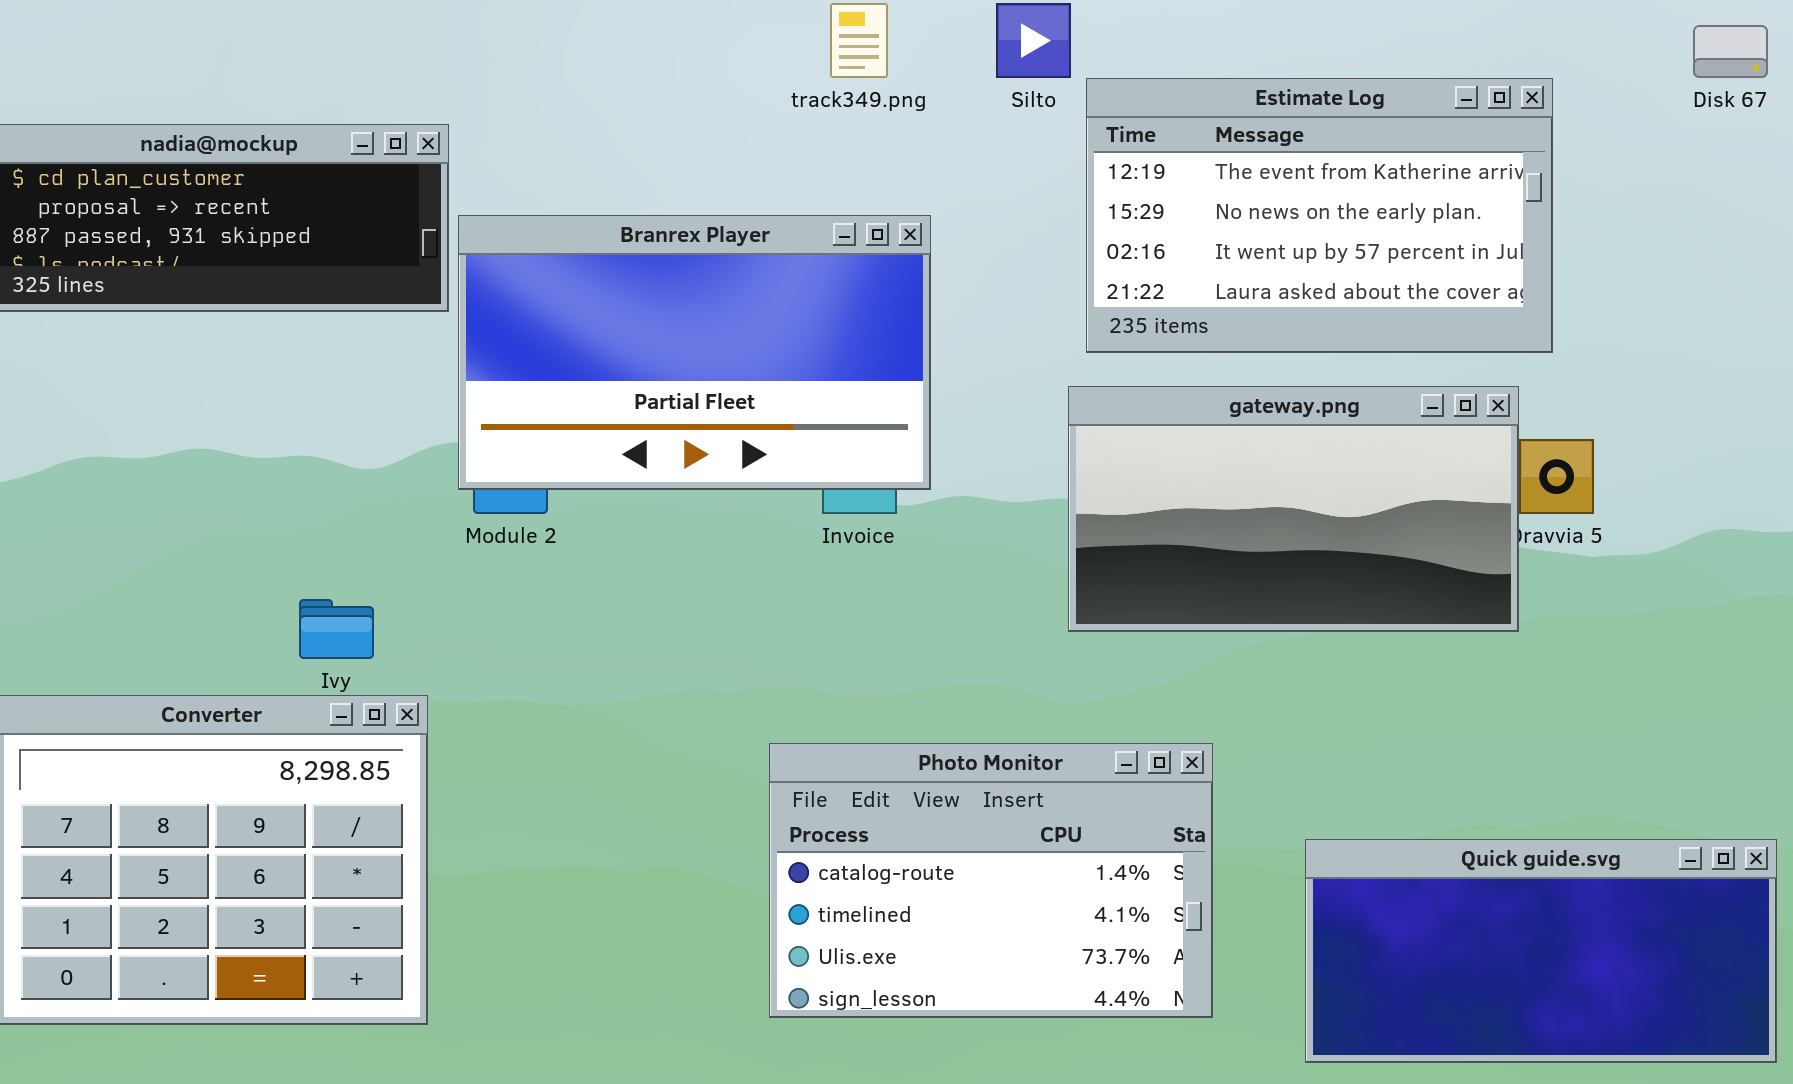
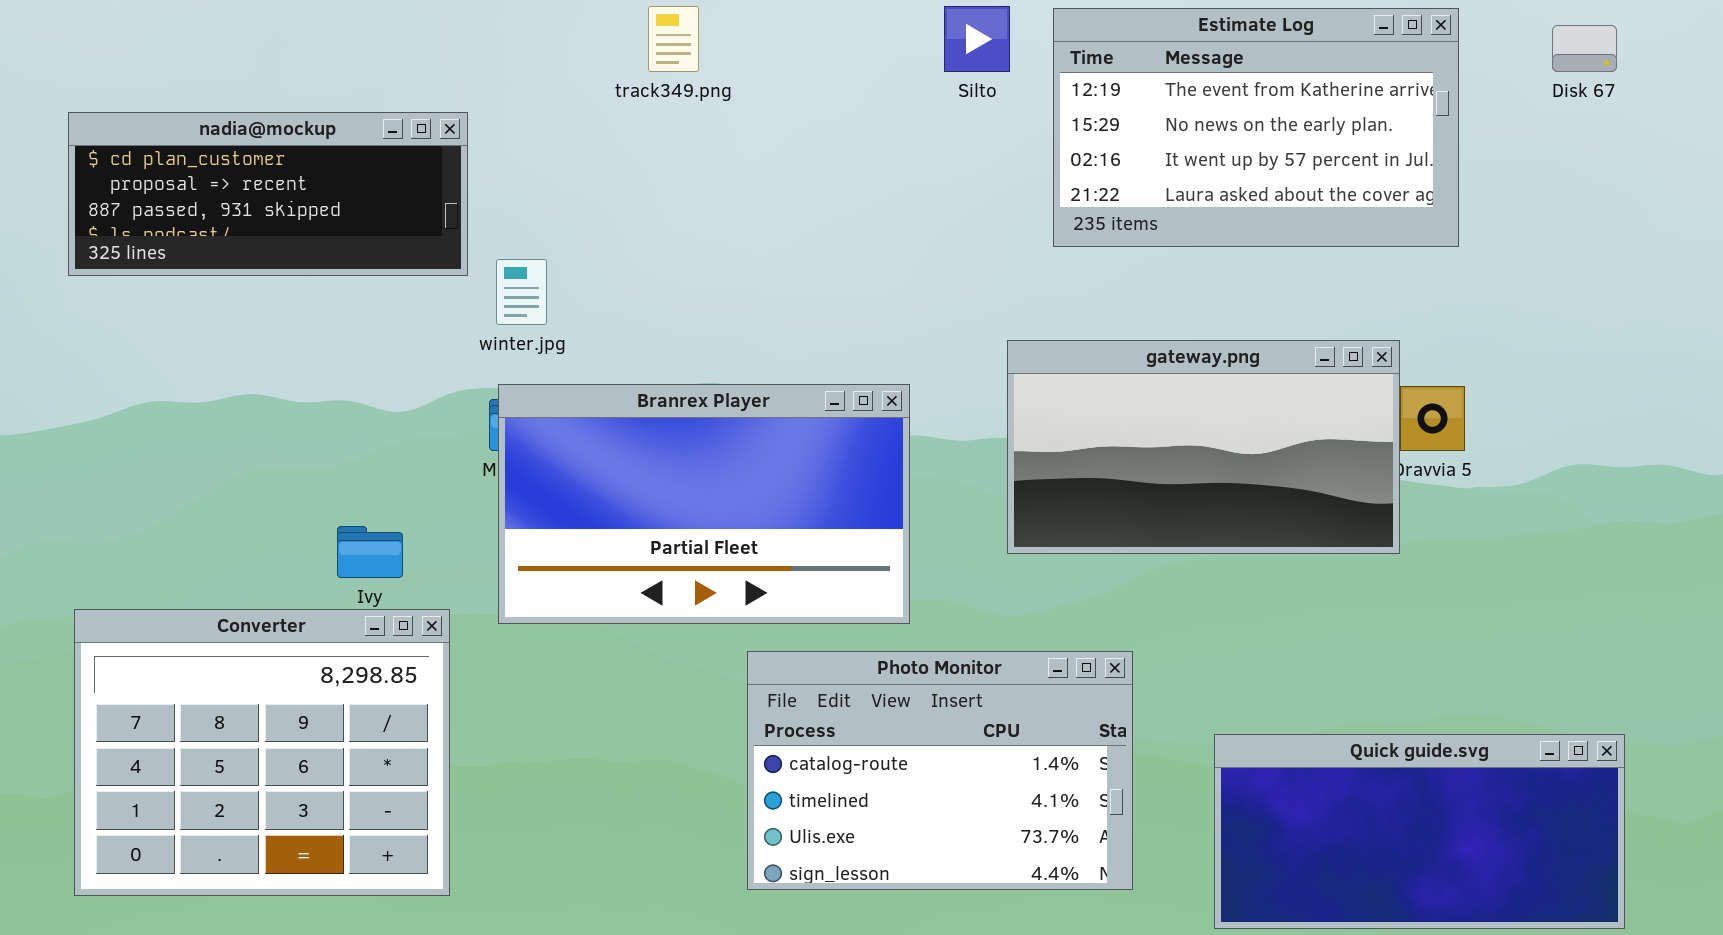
track349.png: [830,3,888,78] -> [648,6,699,72], moved
Estimate Log: [1086,78,1553,353] -> [1053,8,1459,247], moved
Branrex Player: [458,215,931,490] -> [498,384,910,624], moved

